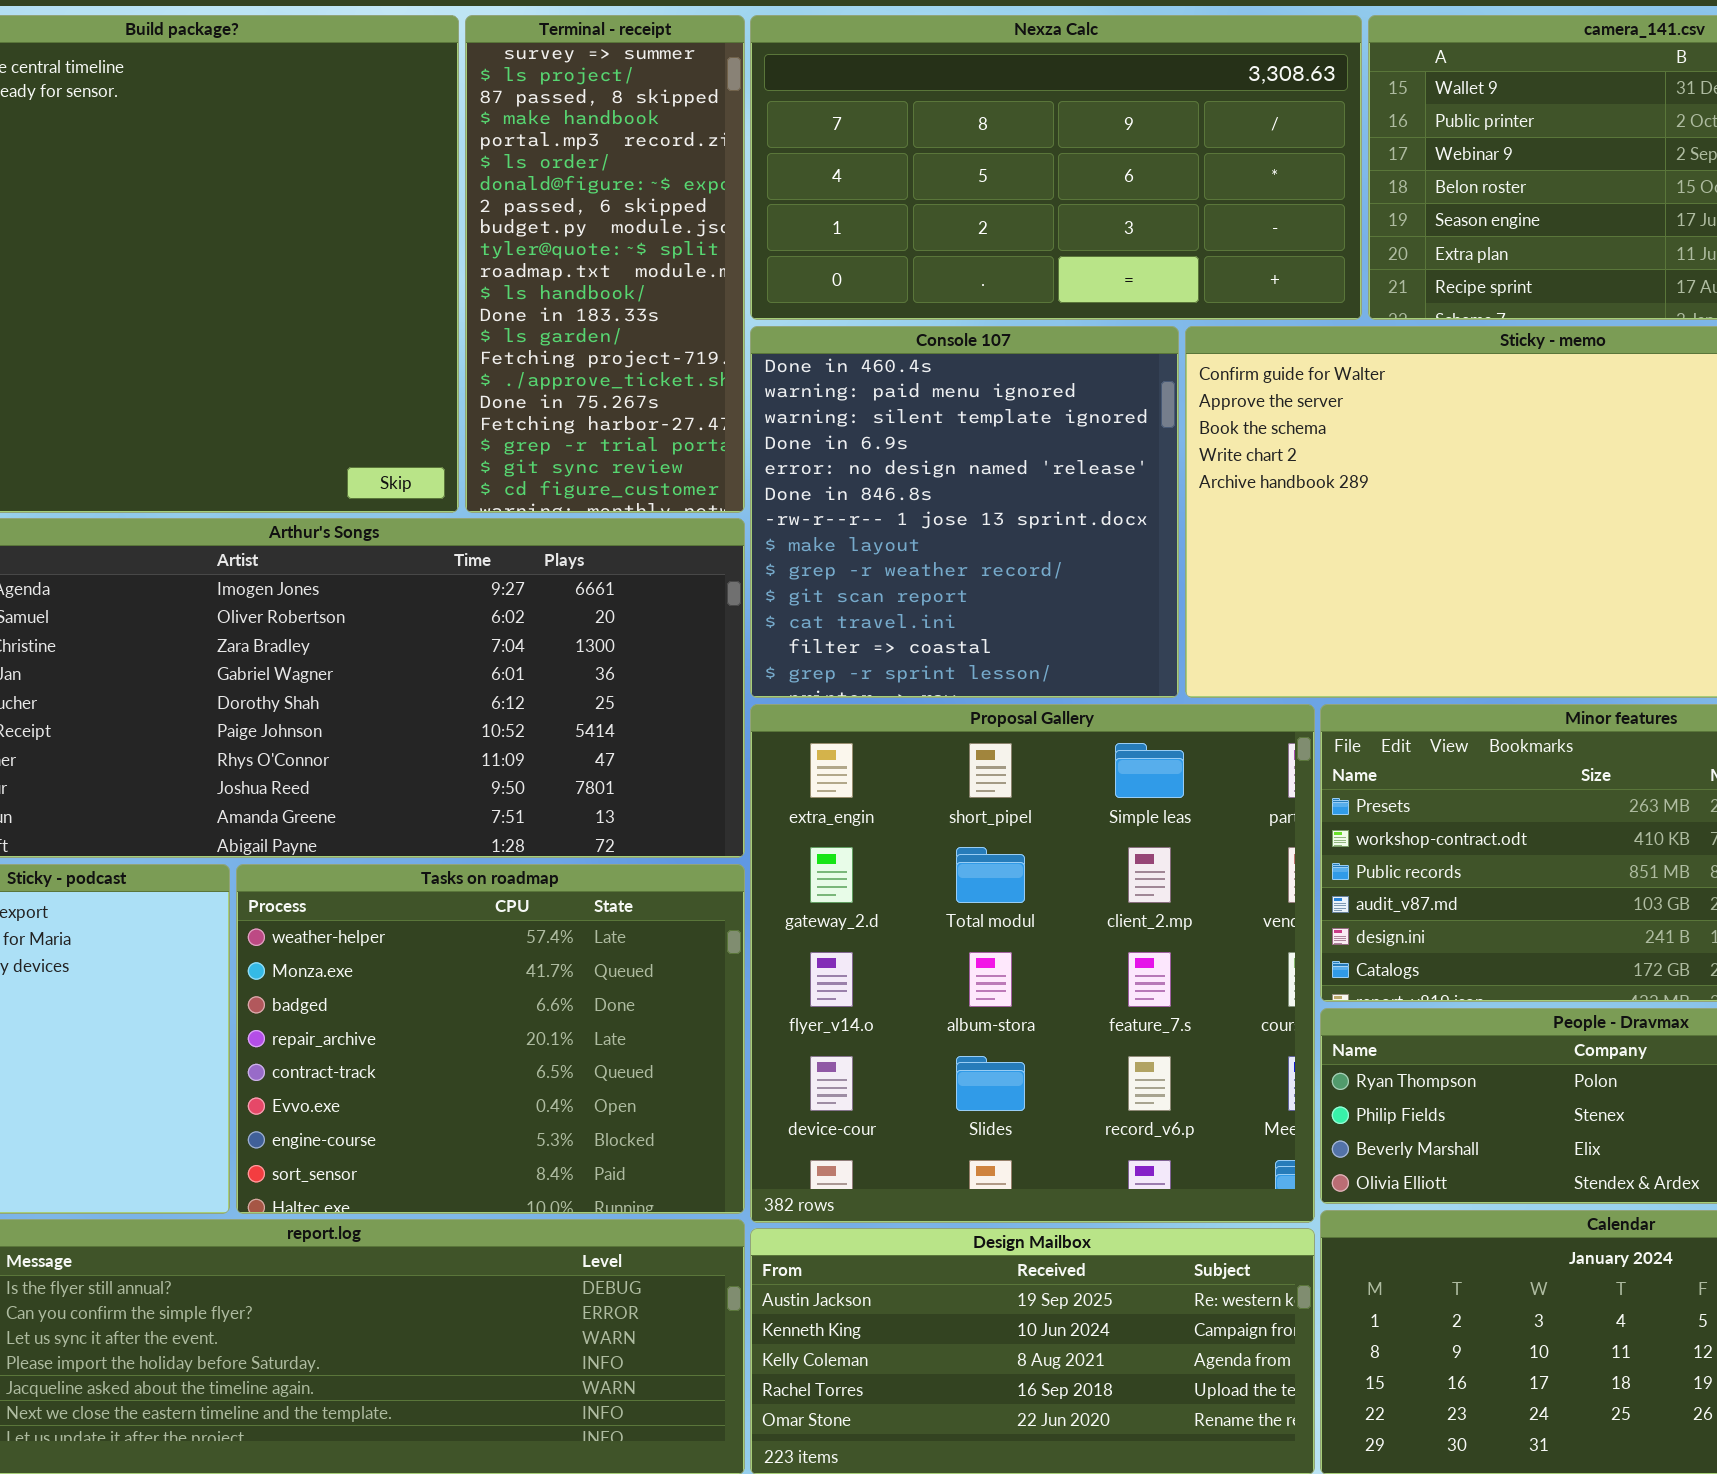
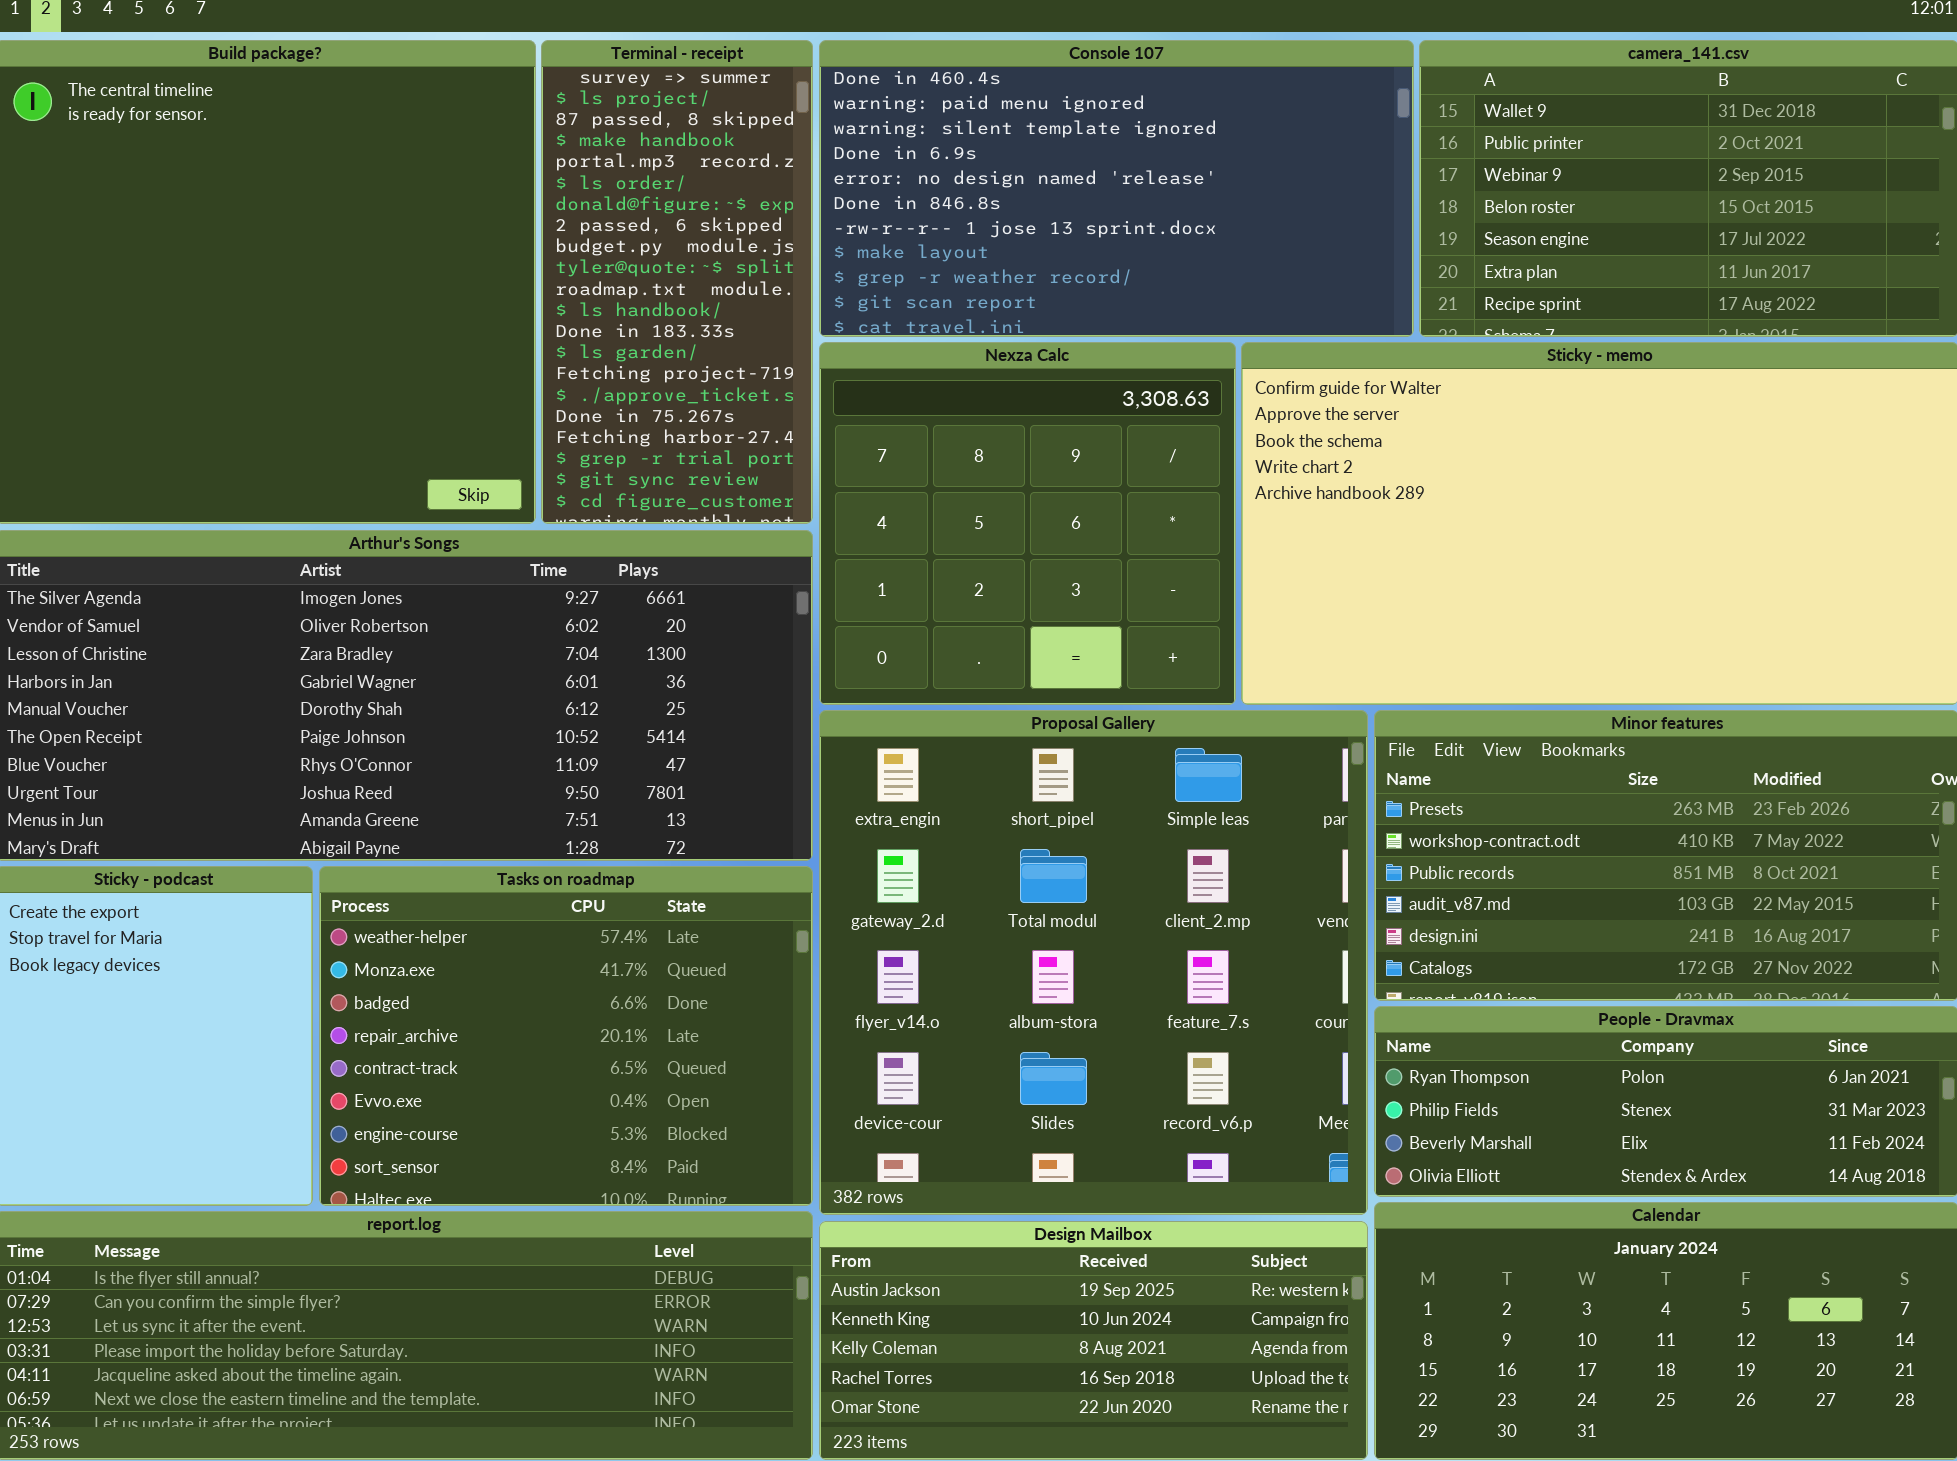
Nexza Calc: [750,15,1362,320] -> [819,342,1236,705], moved, resized
Console 107: [750,326,1179,698] -> [819,40,1414,337], moved, resized

